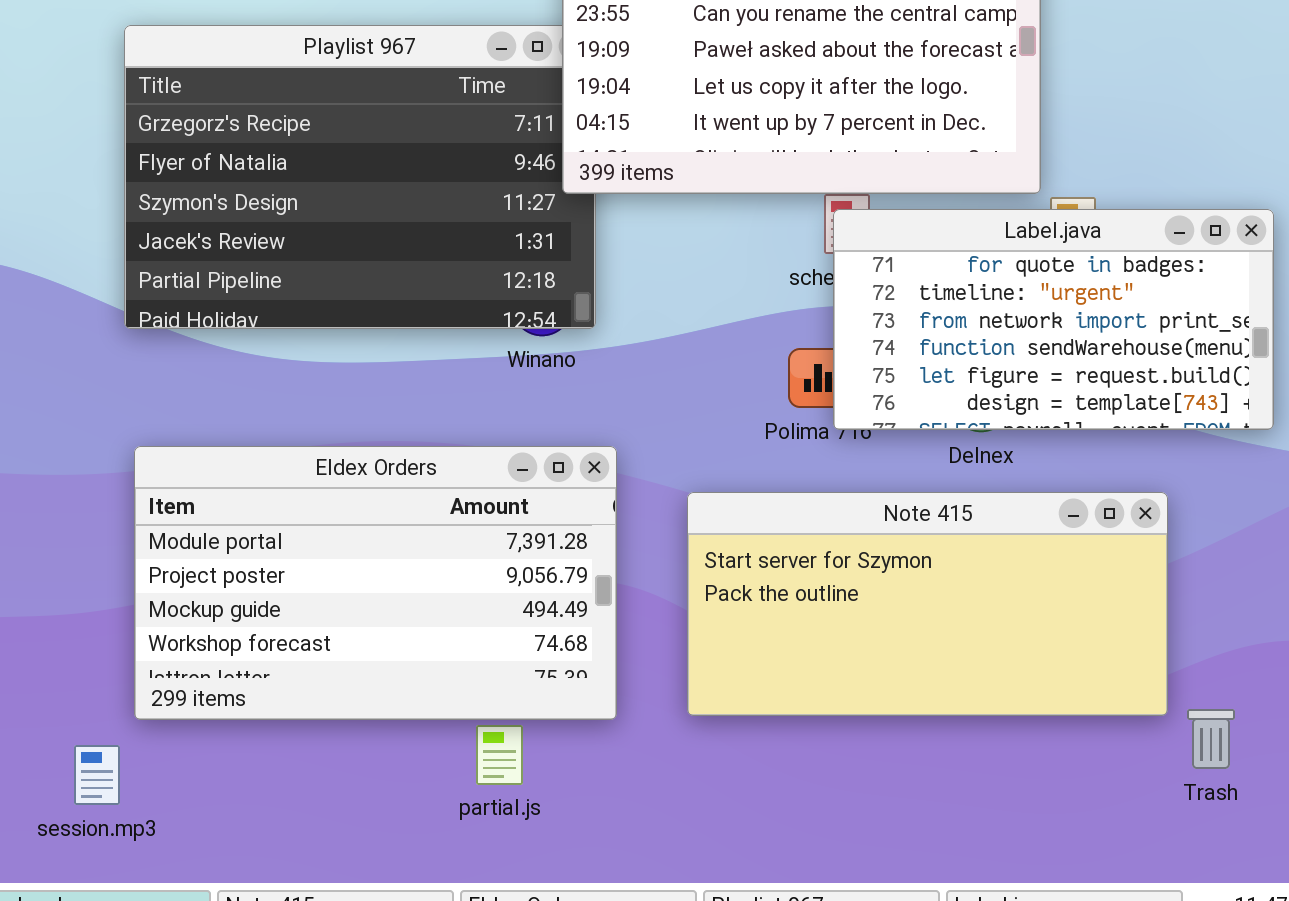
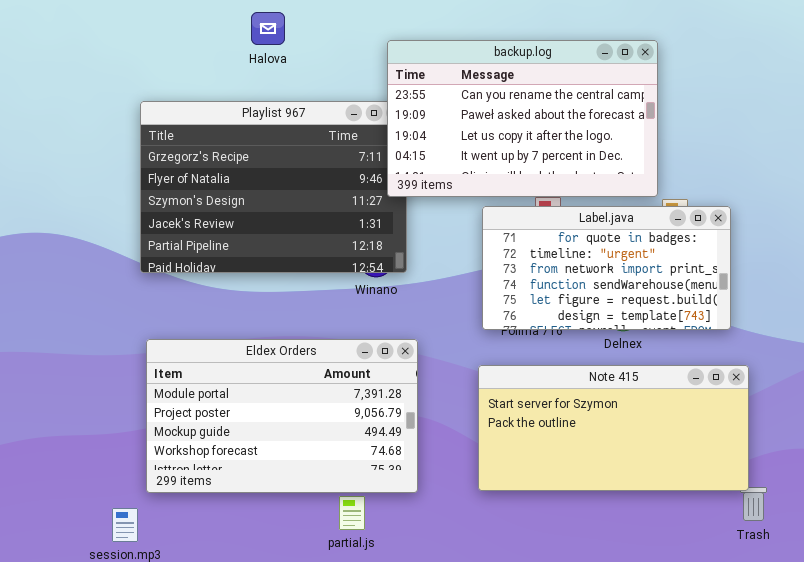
Label.java: [833,209,1274,430] -> [482,206,731,330], moved
Note 415: [687,492,1168,716] -> [478,365,749,491], moved

